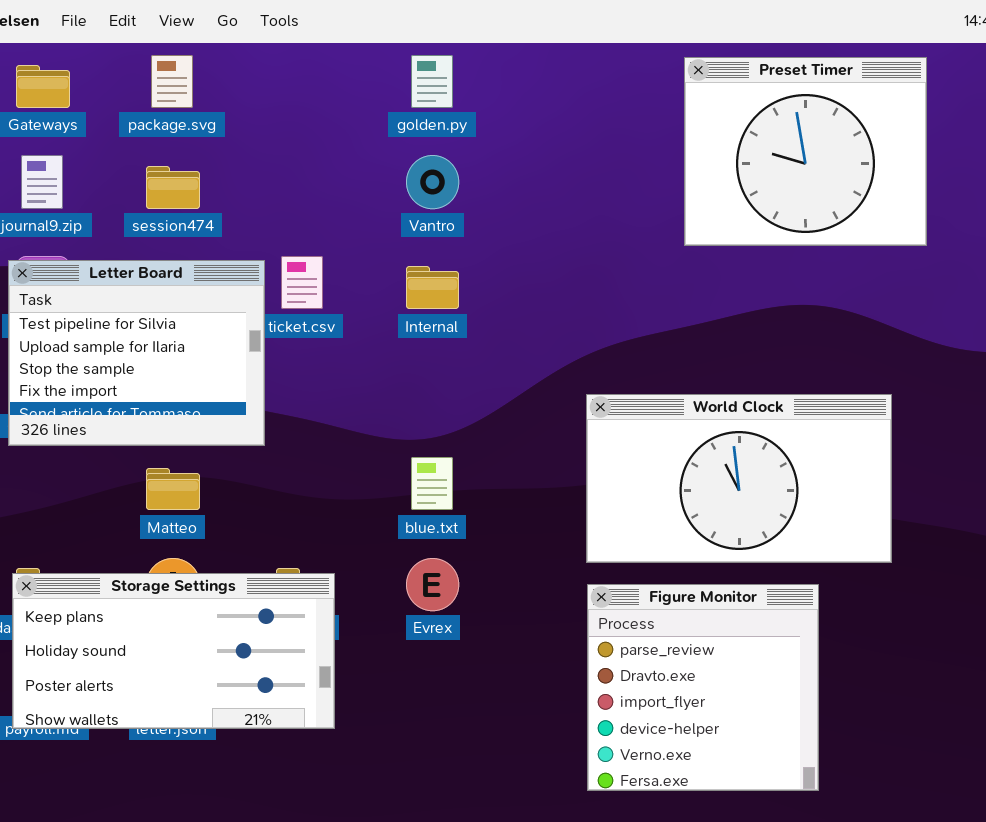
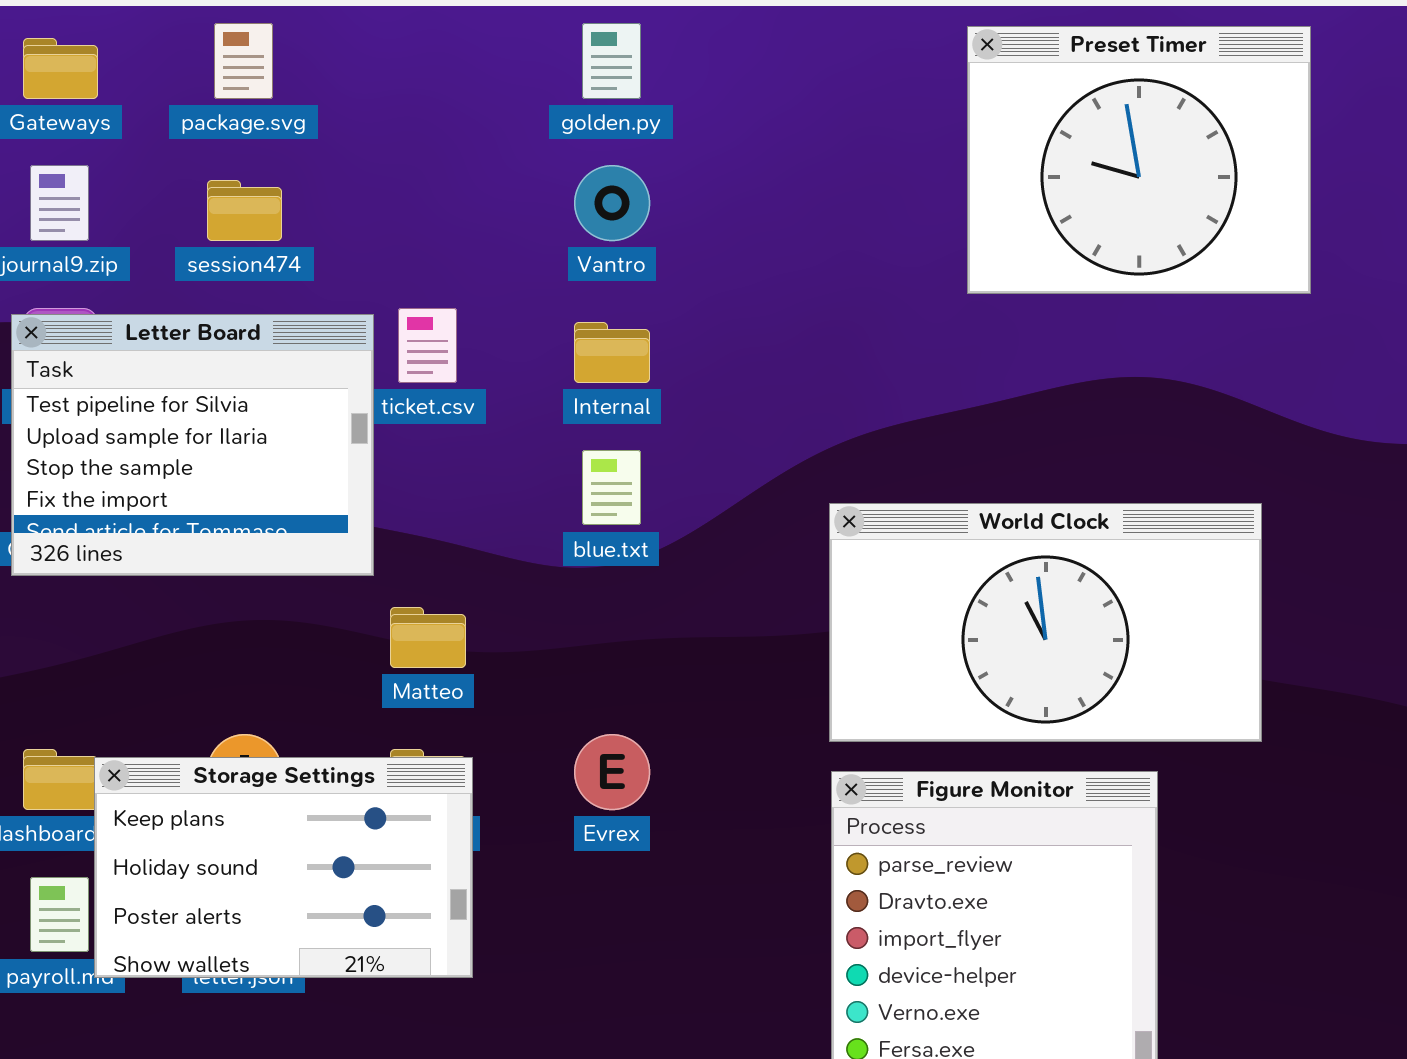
blue.txt: [411,457,453,510] -> [582,450,641,525], moved
Matteo: [146,468,200,510] -> [390,607,466,668], moved
Storage Settings: [12,573,335,729] -> [94,757,473,978], resized

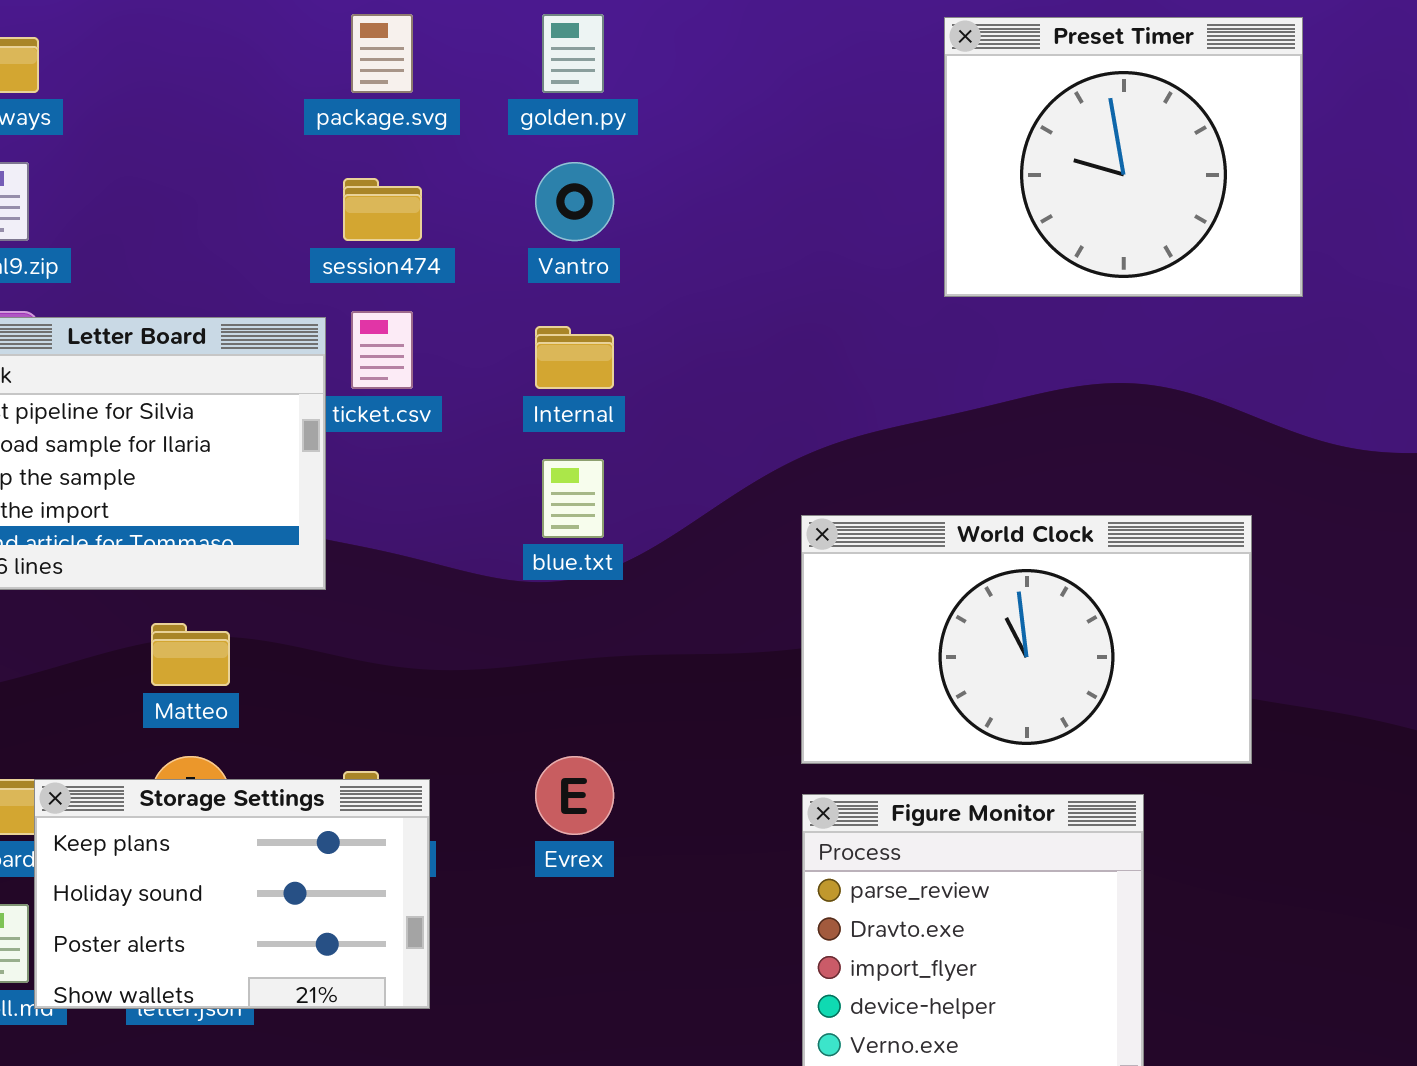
package.svg: [214,23,273,99] -> [351,14,413,93], moved
session474: [207,180,282,241] -> [343,178,422,241], moved
Matteo: [390,607,466,668] -> [151,623,230,686], moved

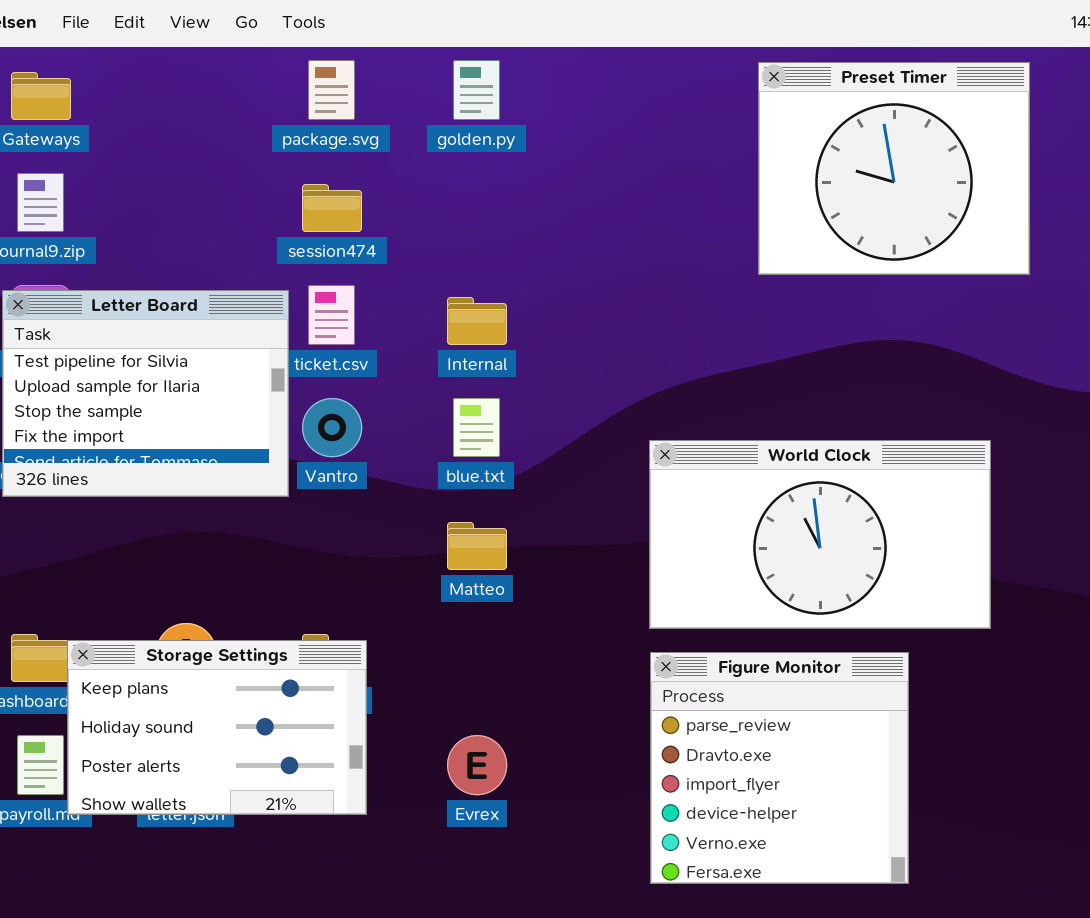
Vantro: [535,162,614,241] -> [302,398,362,457], moved
Matteo: [151,623,230,686] -> [447,522,507,570], moved
Evrex: [535,756,614,835] -> [447,735,507,795], moved

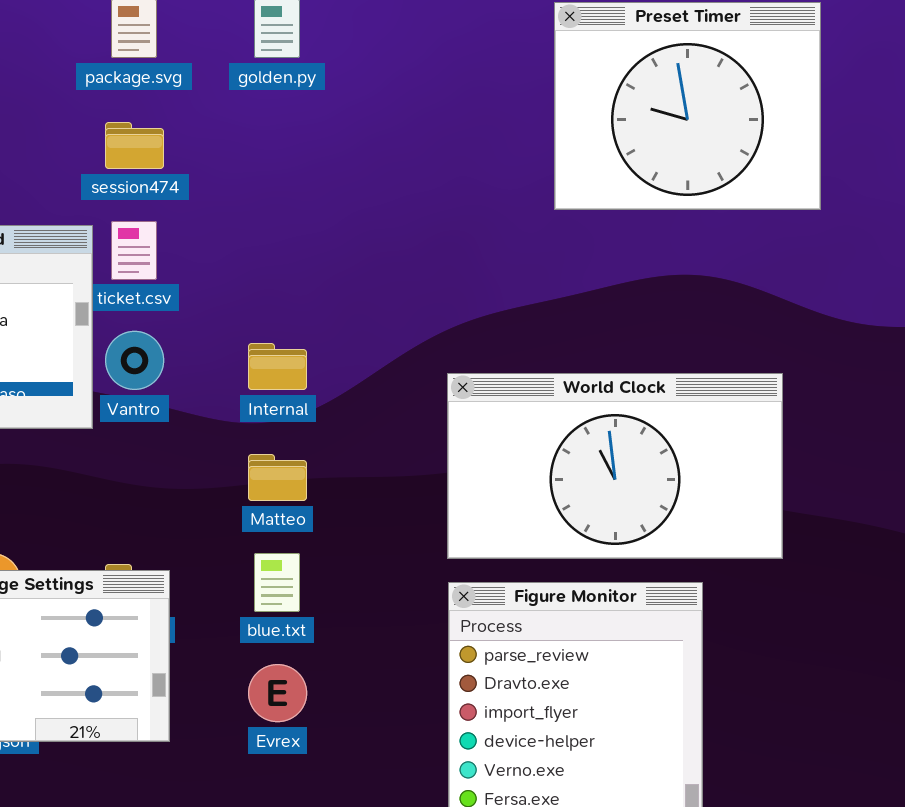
Internal: [447,297,507,345] -> [248,343,307,390], moved
blue.txt: [453,398,500,457] -> [254,553,300,612], moved

